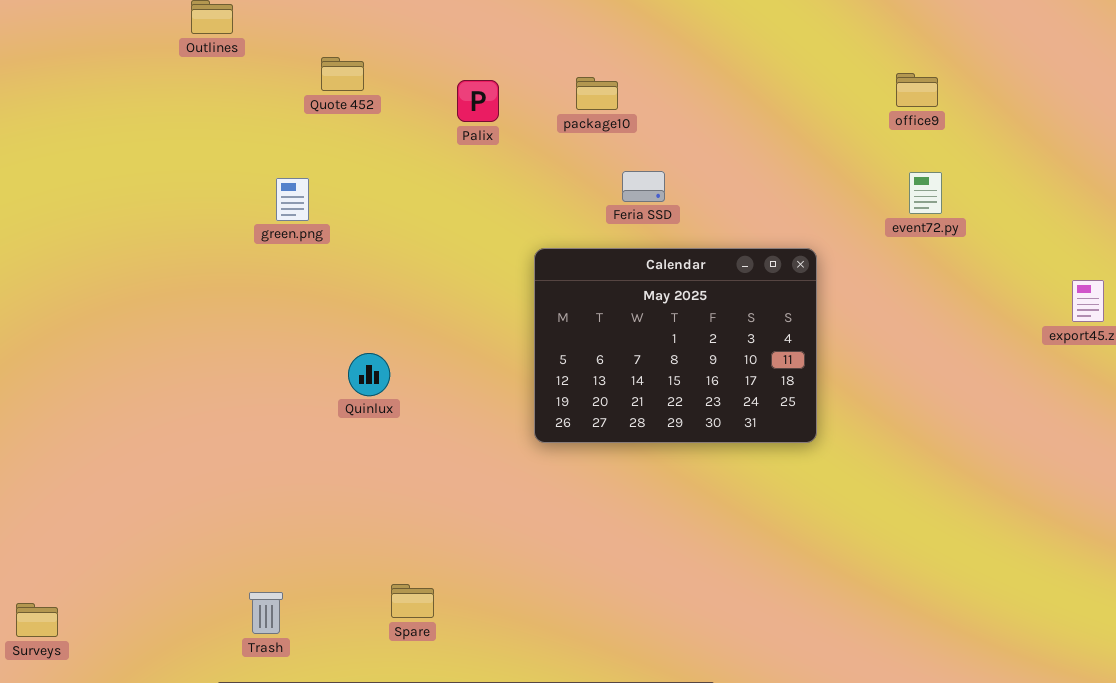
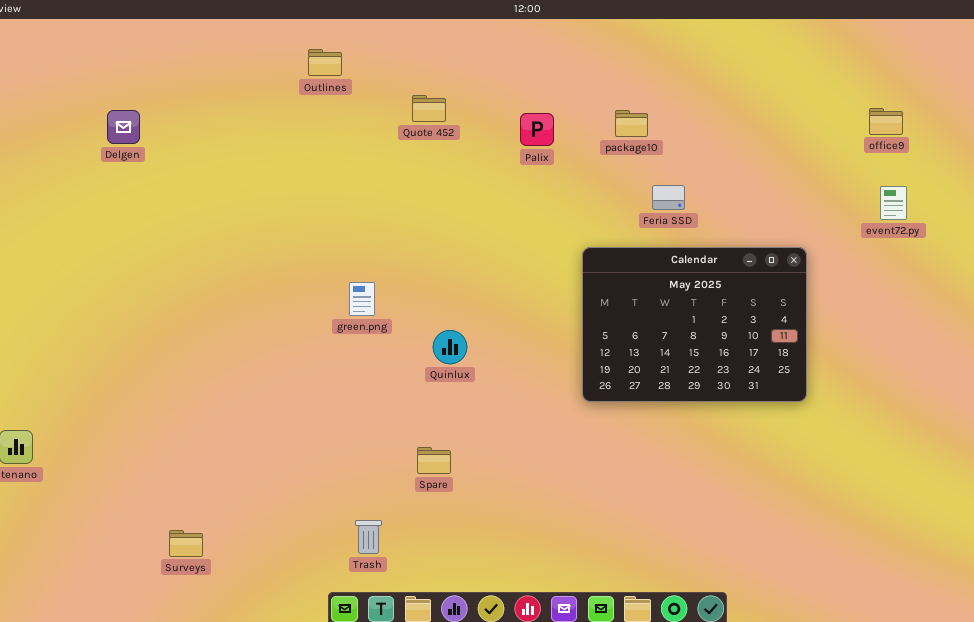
green.png: [276,178,309,221] -> [349,282,375,316], moved
Spare: [391,584,434,618] -> [417,447,451,474], moved

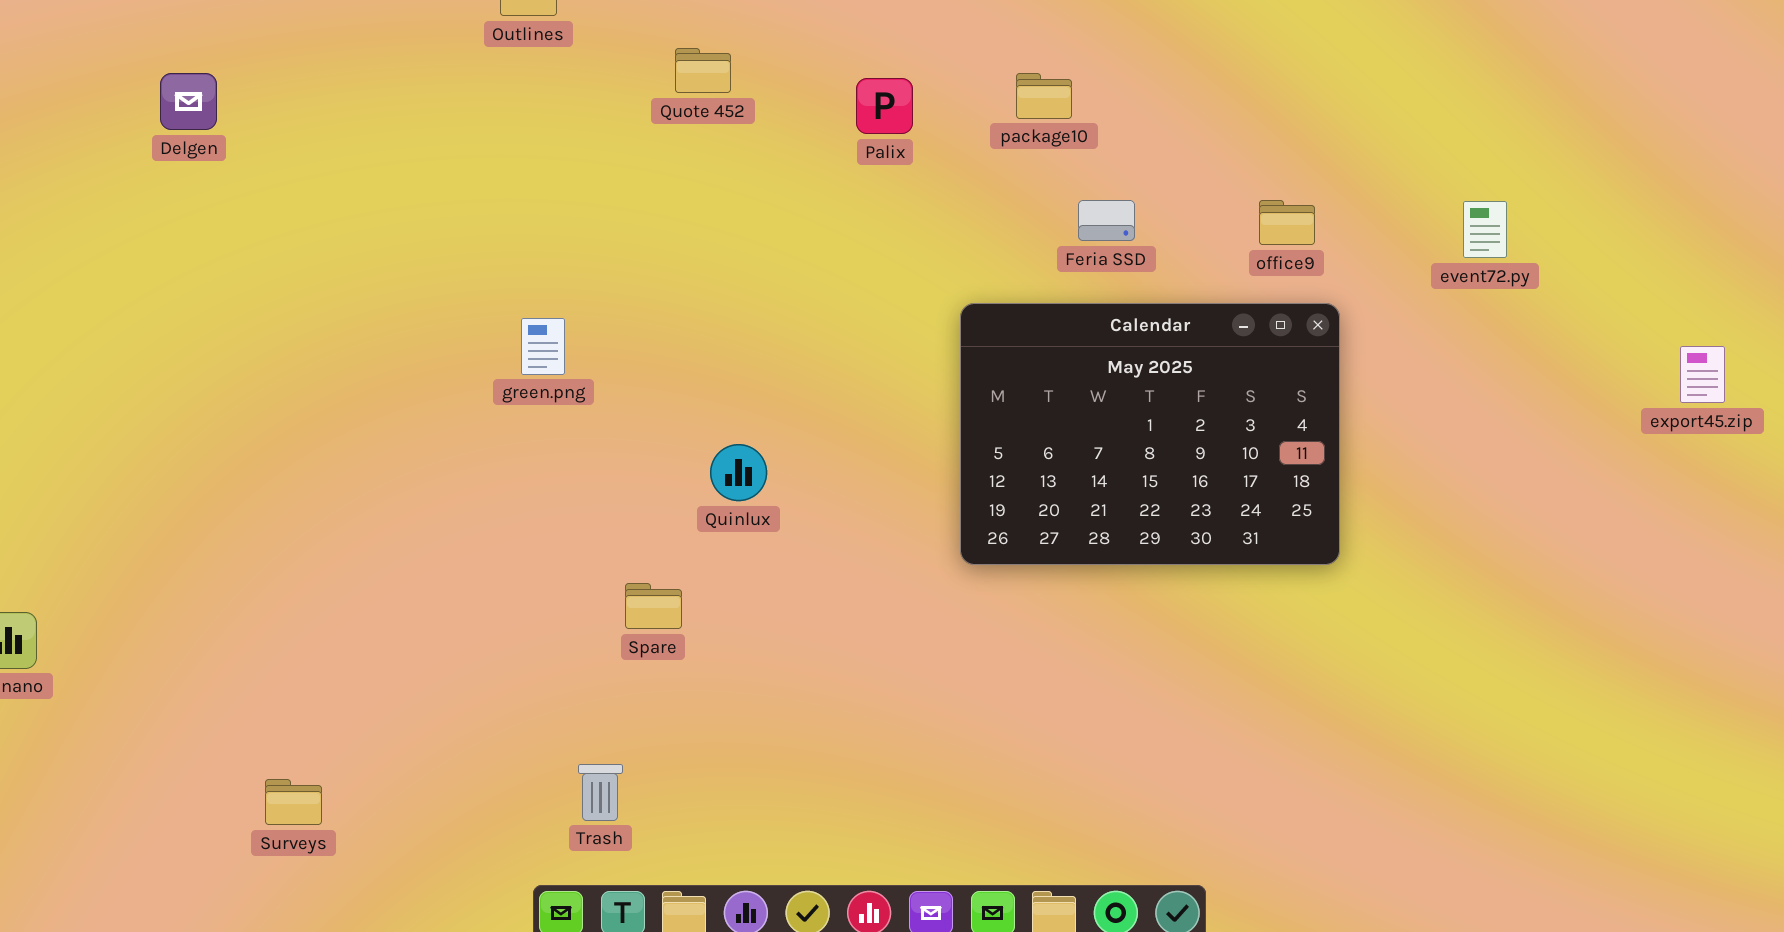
office9: [869,108,903,135] -> [1259,200,1315,245], moved
green.png: [349,282,375,316] -> [521,318,565,375], moved
Spare: [417,447,451,474] -> [625,583,682,629], moved

